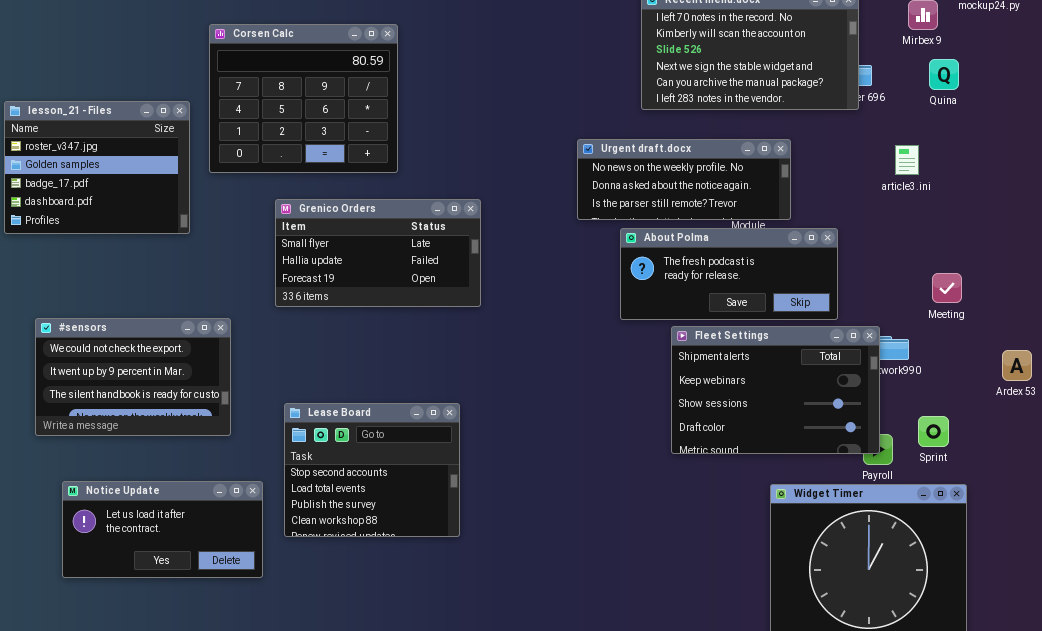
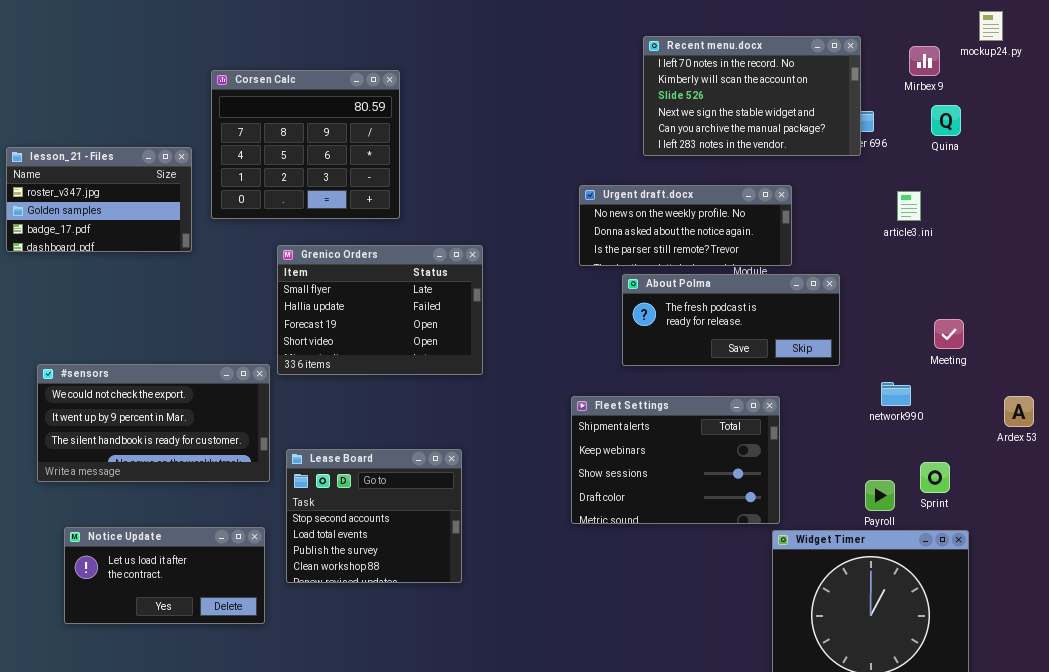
lesson_21 - Files: [4,101,190,234] -> [6,147,192,252], resized
Grenico Orders: [275,199,481,307] -> [277,245,483,375], resized
#sensors: [35,318,231,436] -> [37,364,270,482], resized
Fleet Settings: [671,326,880,454] -> [571,396,780,524], moved

